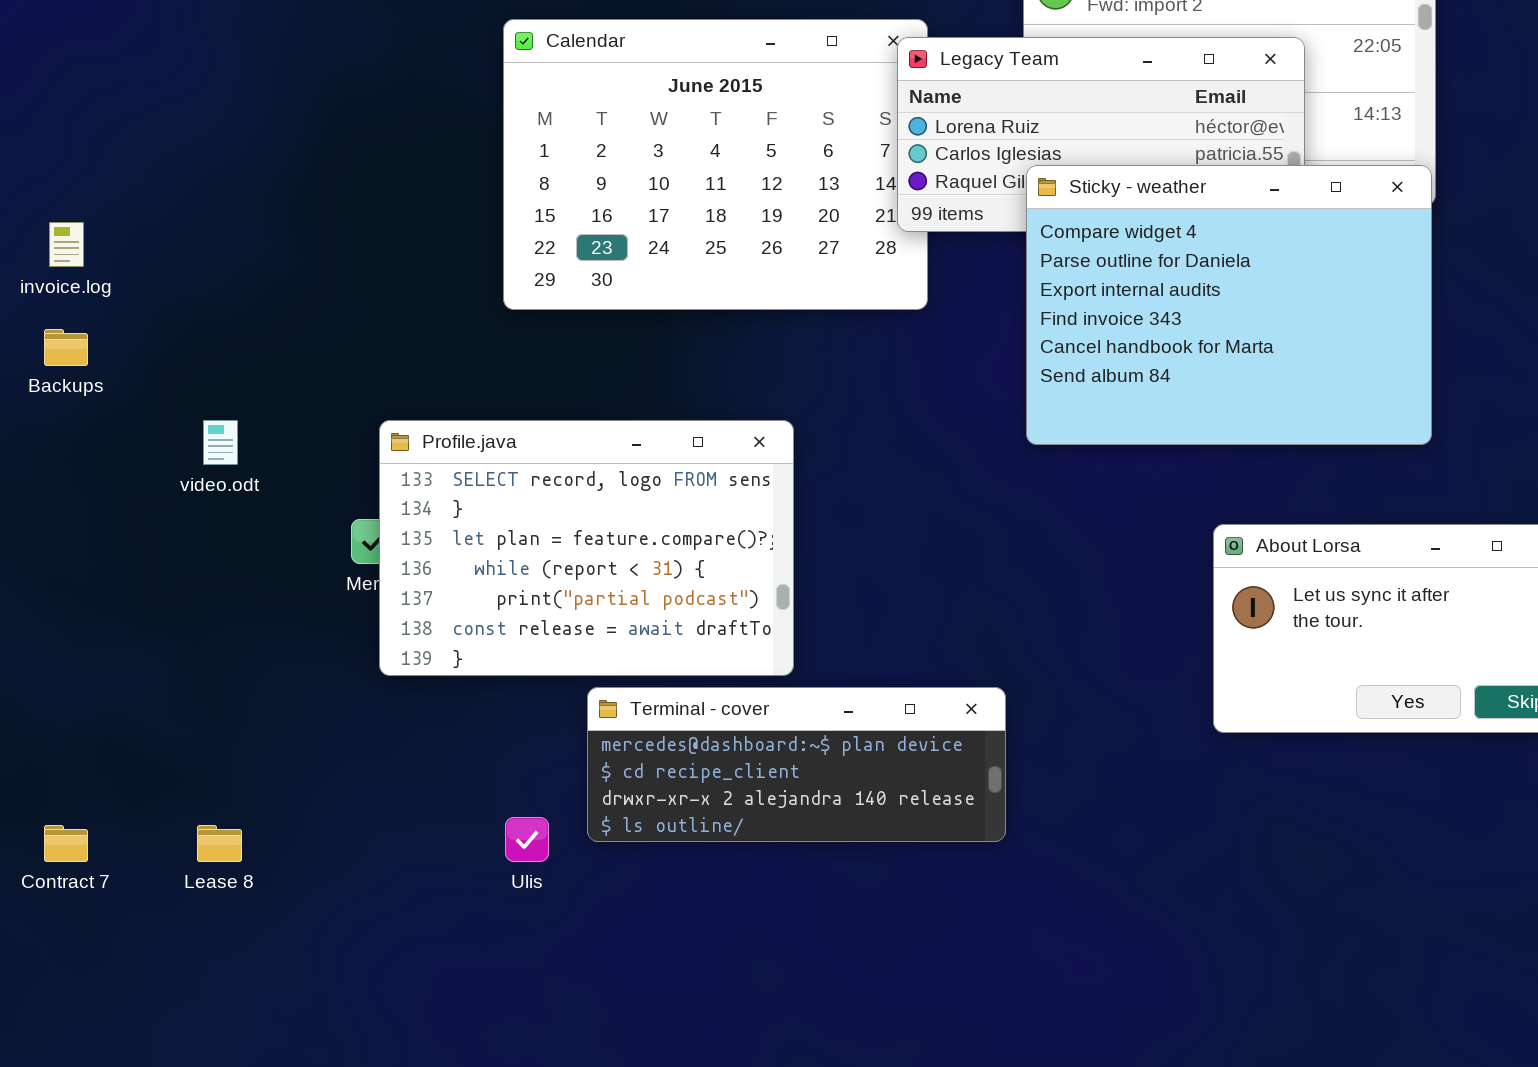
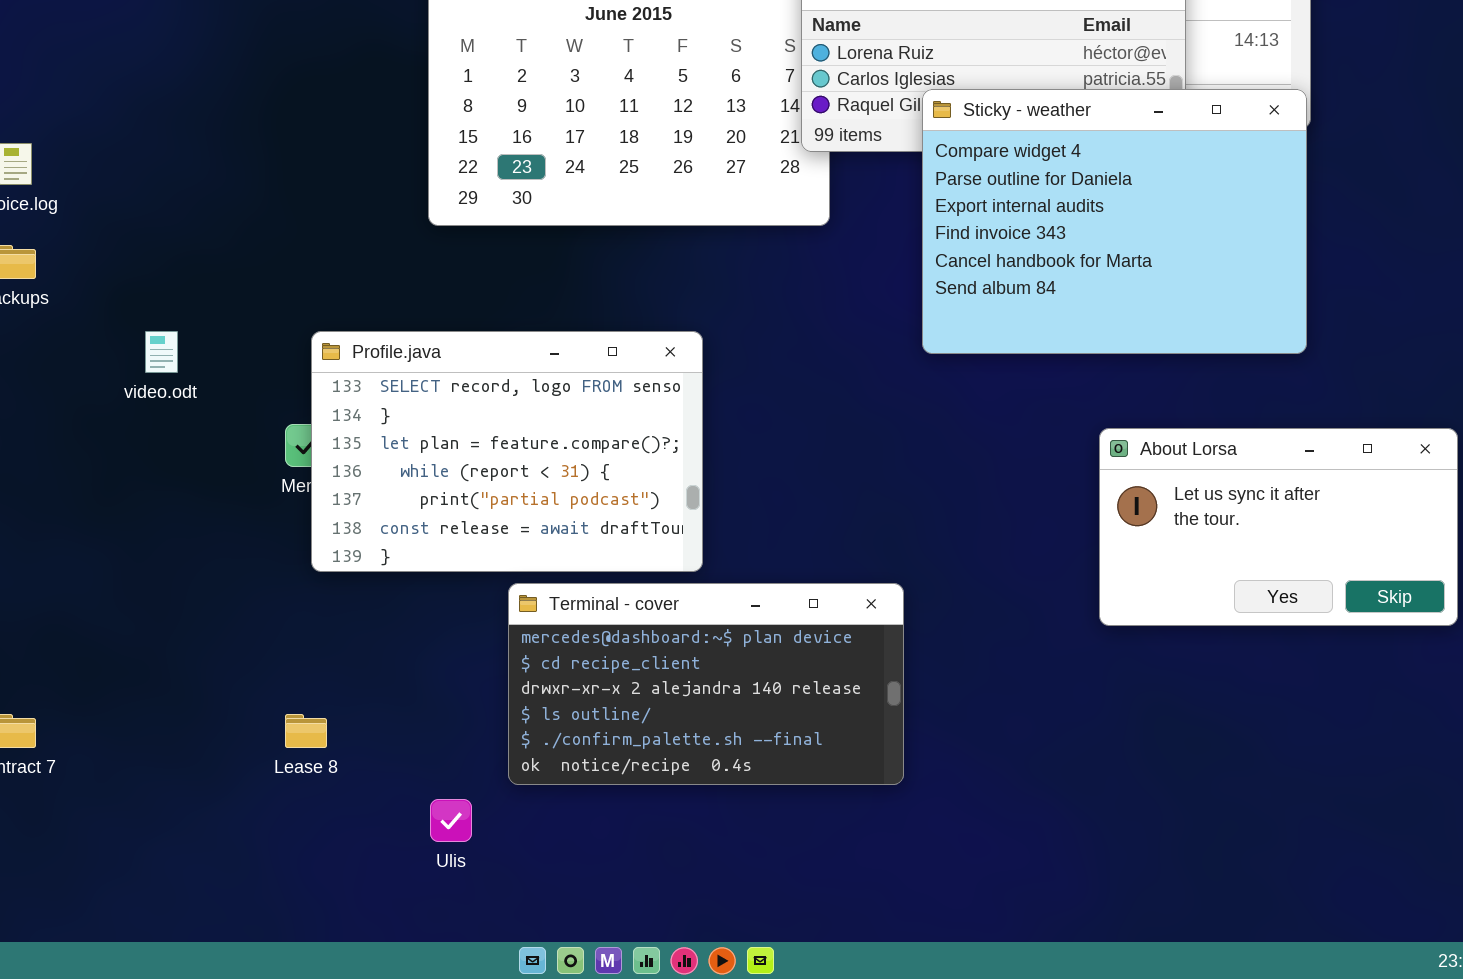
Terminal - cover: [587,687,1006,842] -> [508,583,904,785], resized
Ulis: [505,817,549,862] -> [430,799,472,842], moved
Lease 8: [197,825,242,862] -> [285,714,327,748], moved

